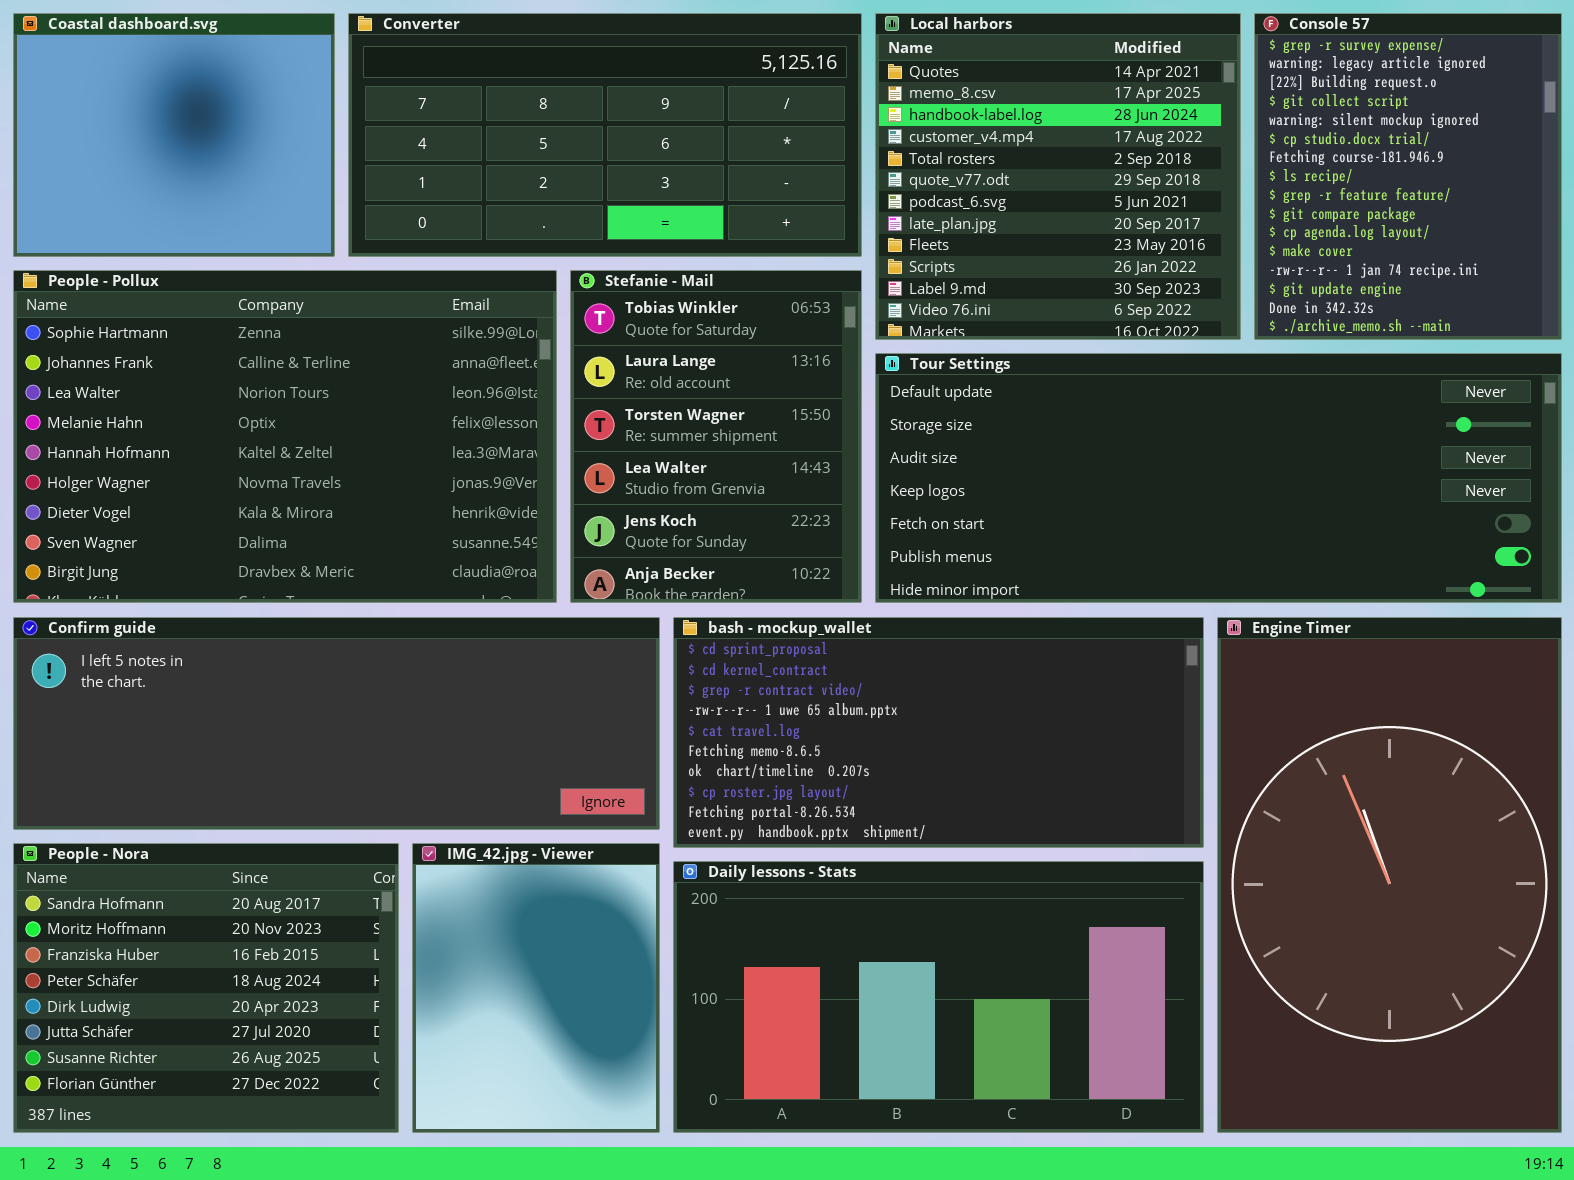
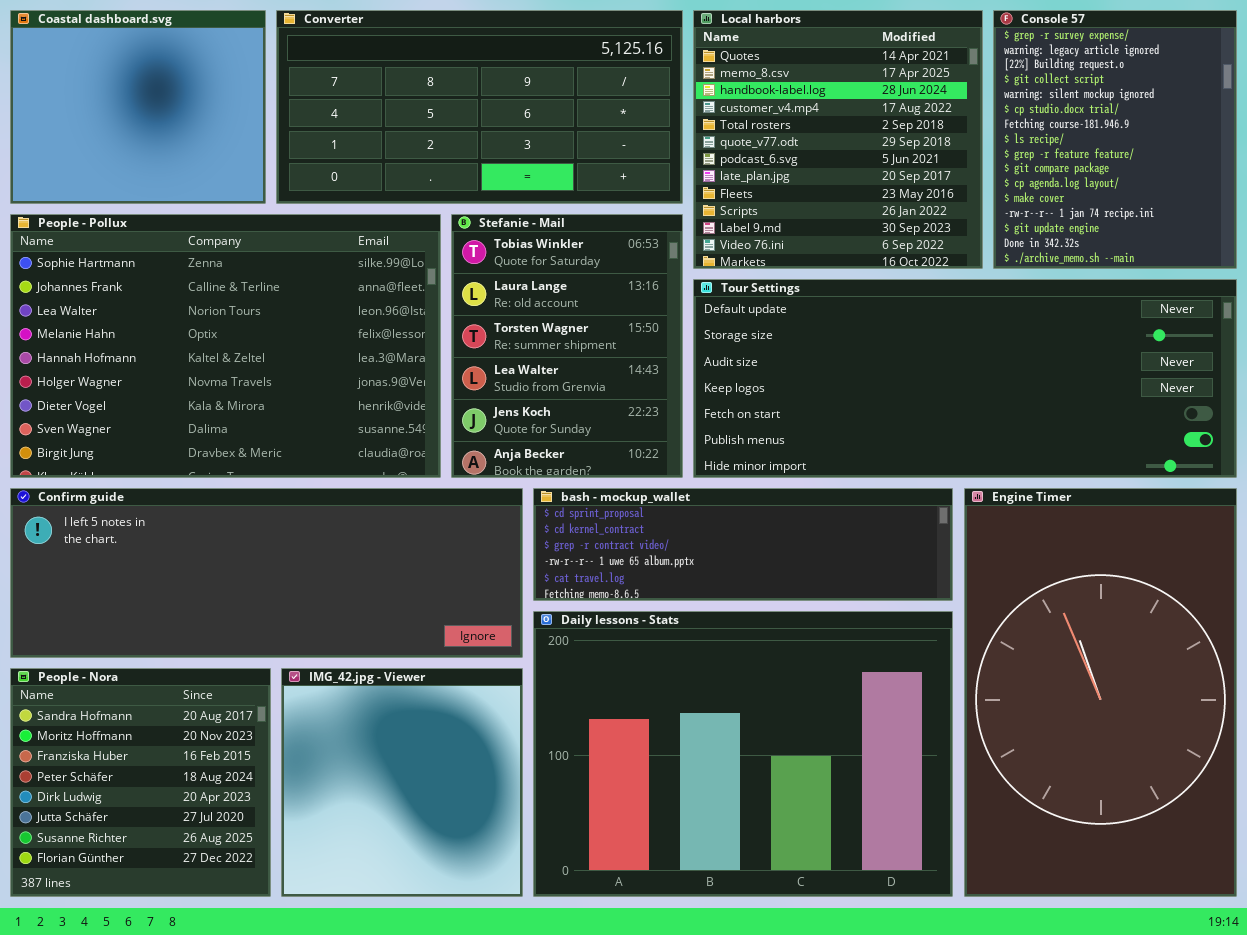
bash - mockup_wallet: [673,617,1204,848] -> [533,488,953,601], resized
People - Nora: [13,843,399,1133] -> [10,668,271,897], resized
IMG_42.jpg - Viewer: [412,843,660,1133] -> [281,668,523,897], resized
Daily lessons - Stats: [673,861,1204,1133] -> [533,611,953,897], resized

